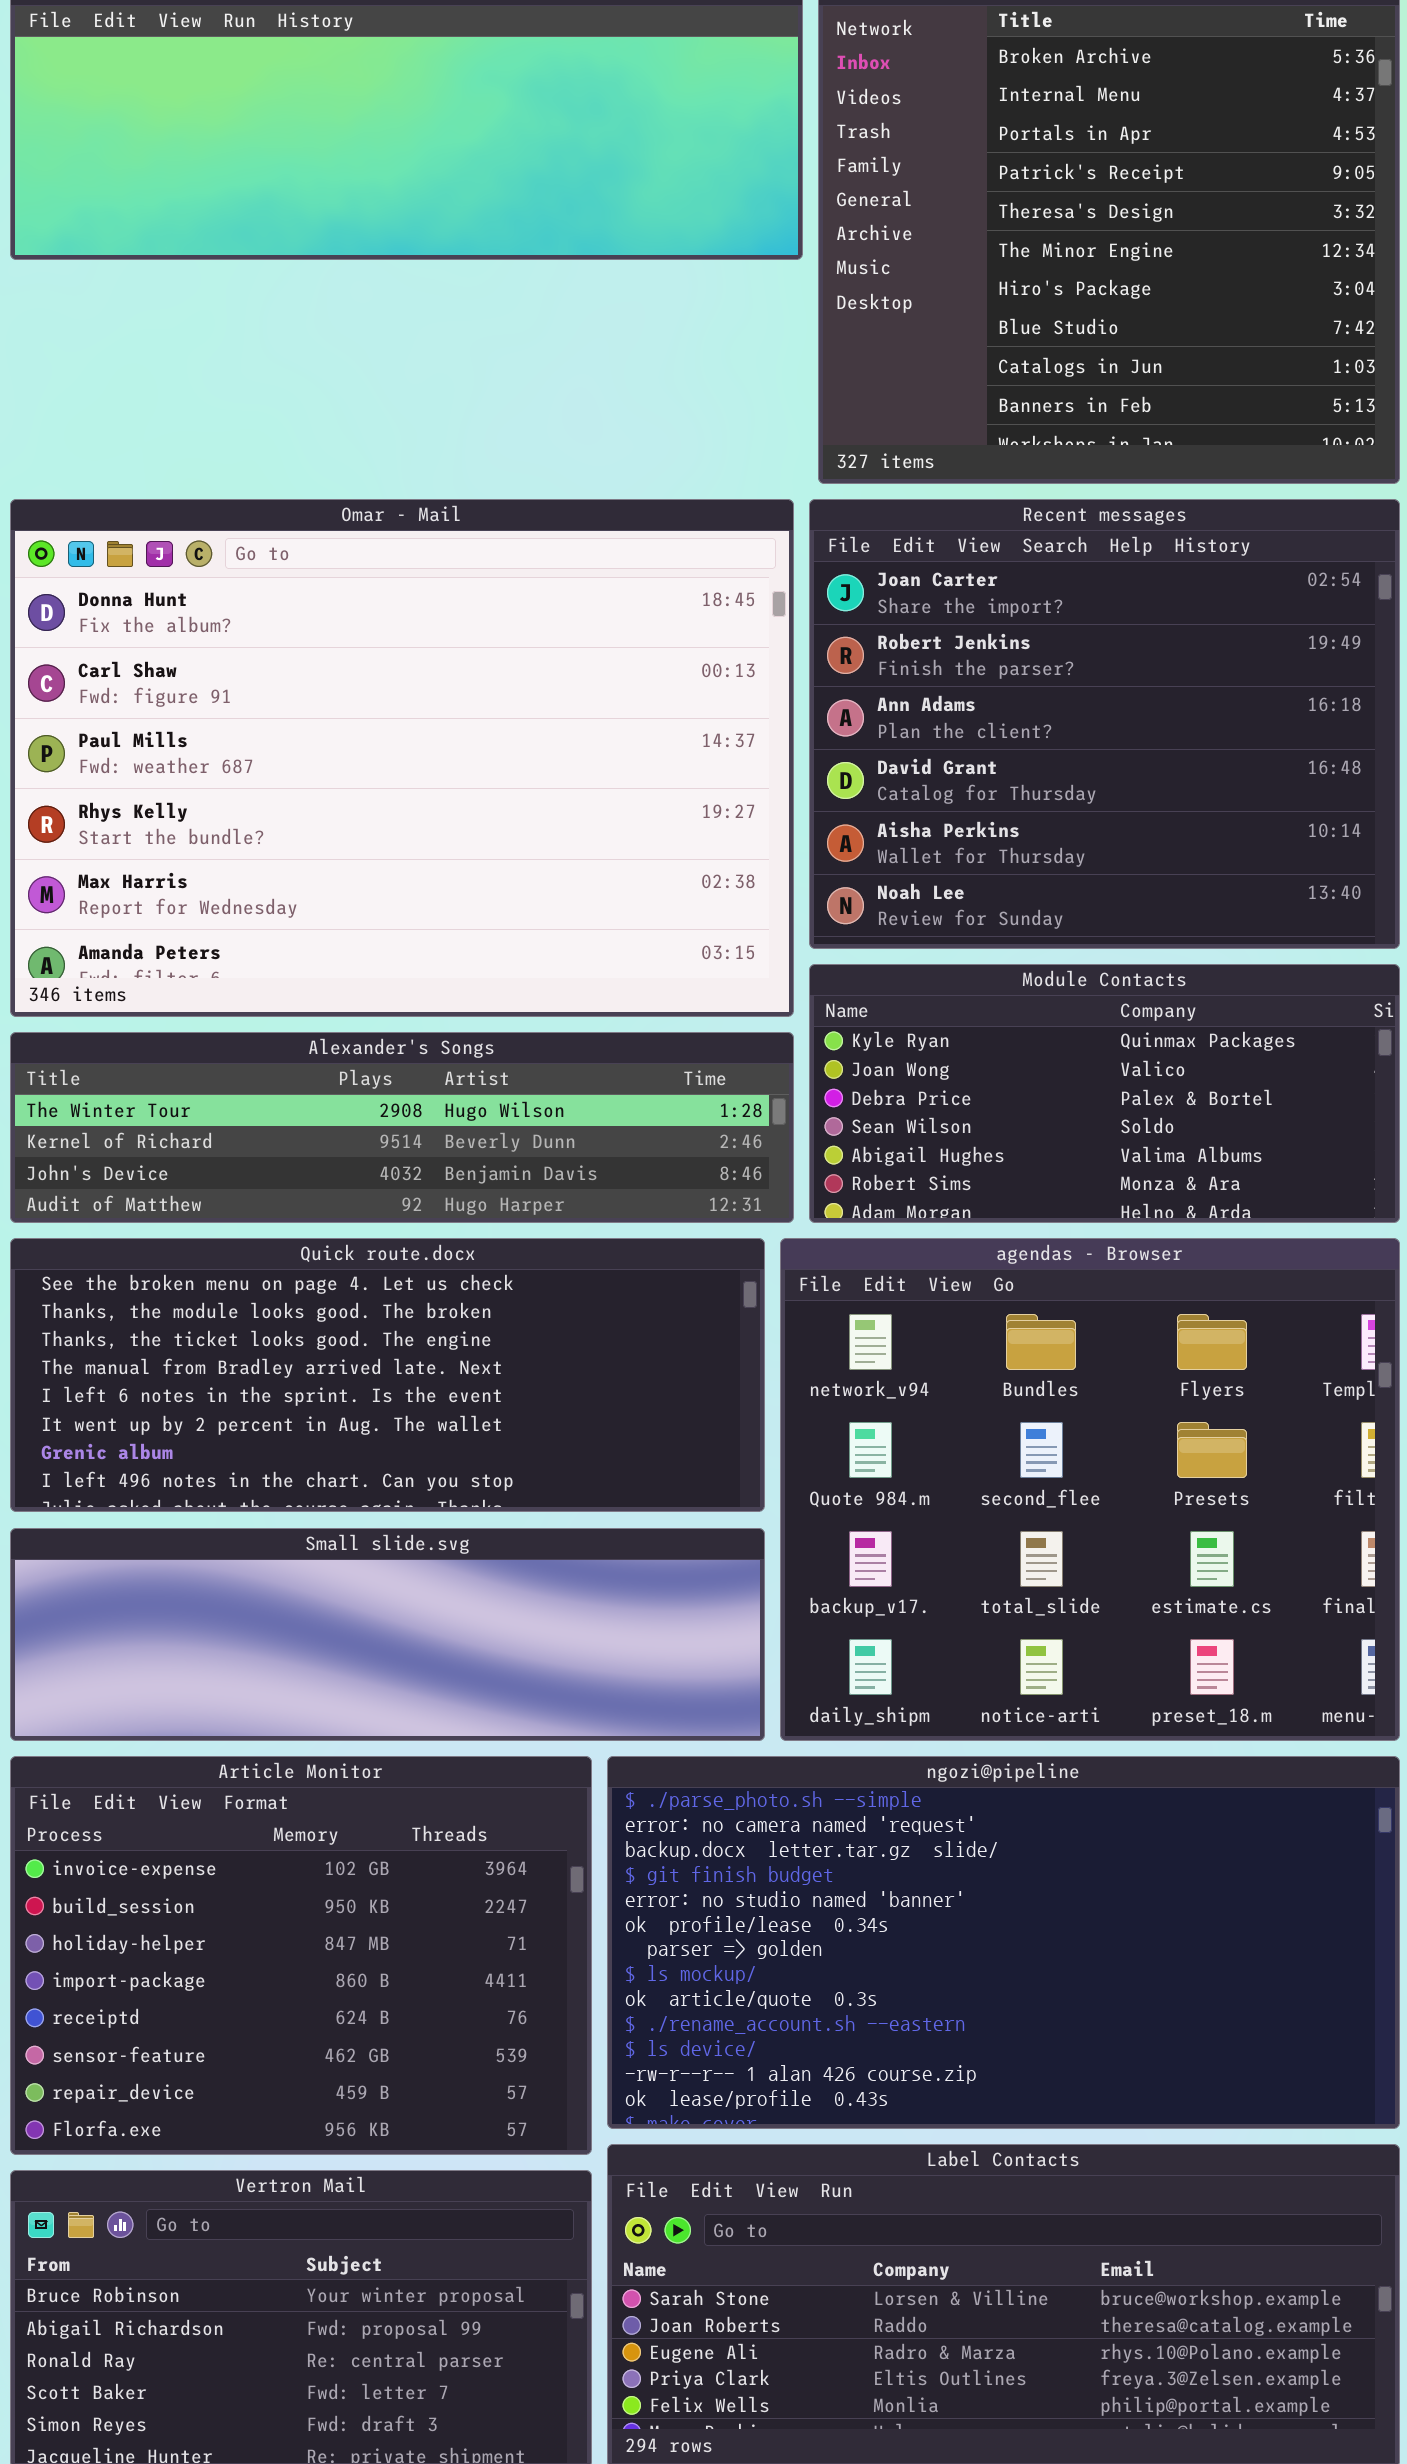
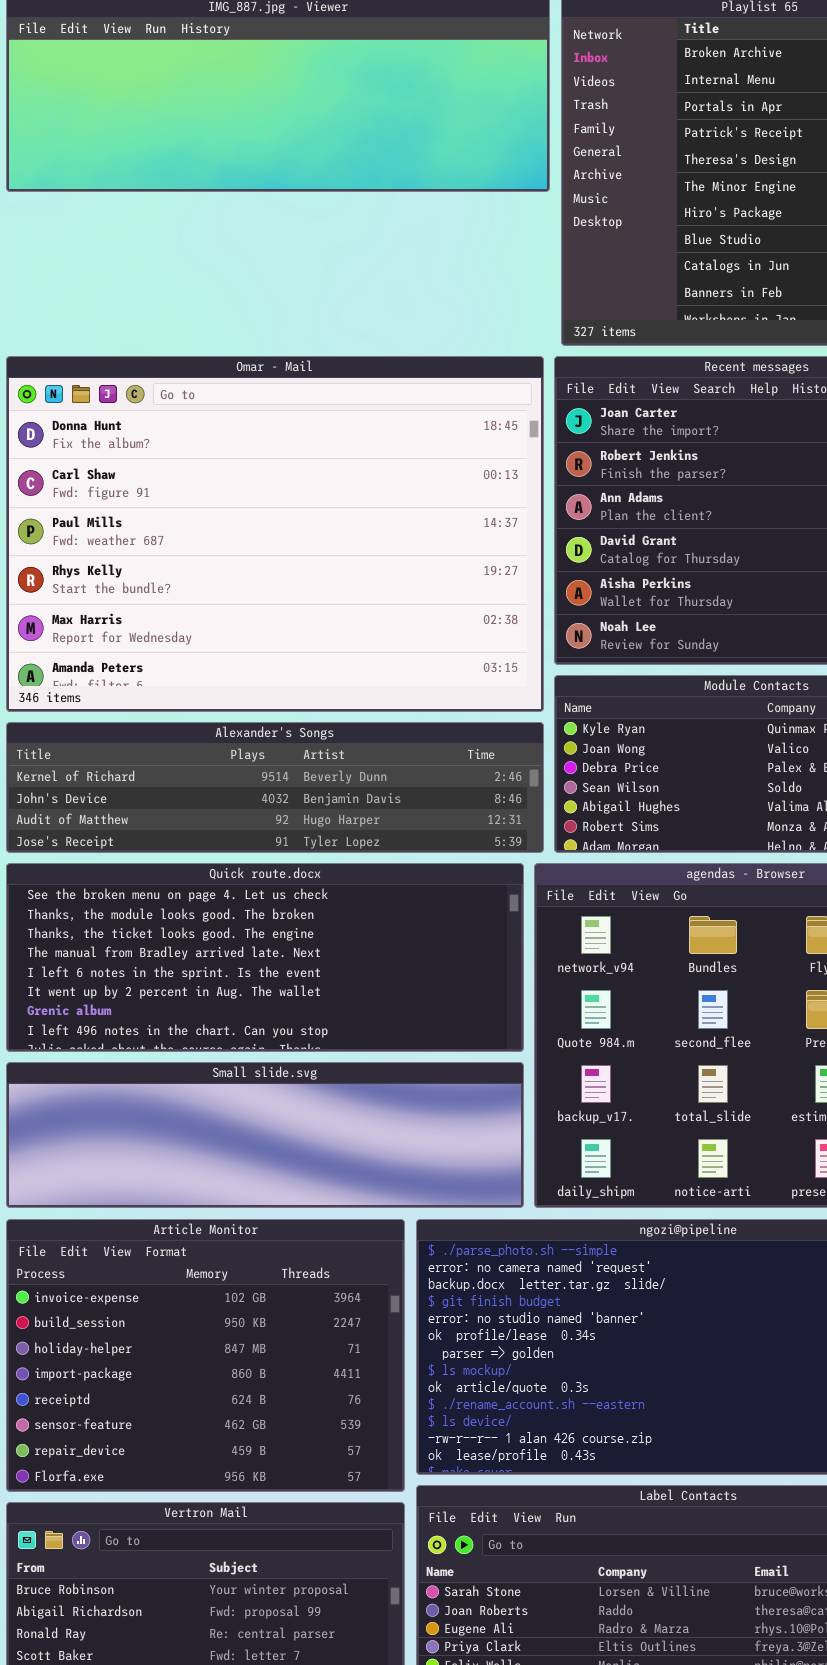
Alexander's Songs: [10,1032,794,1223] -> [6,722,544,853], scrolled down 1 row

